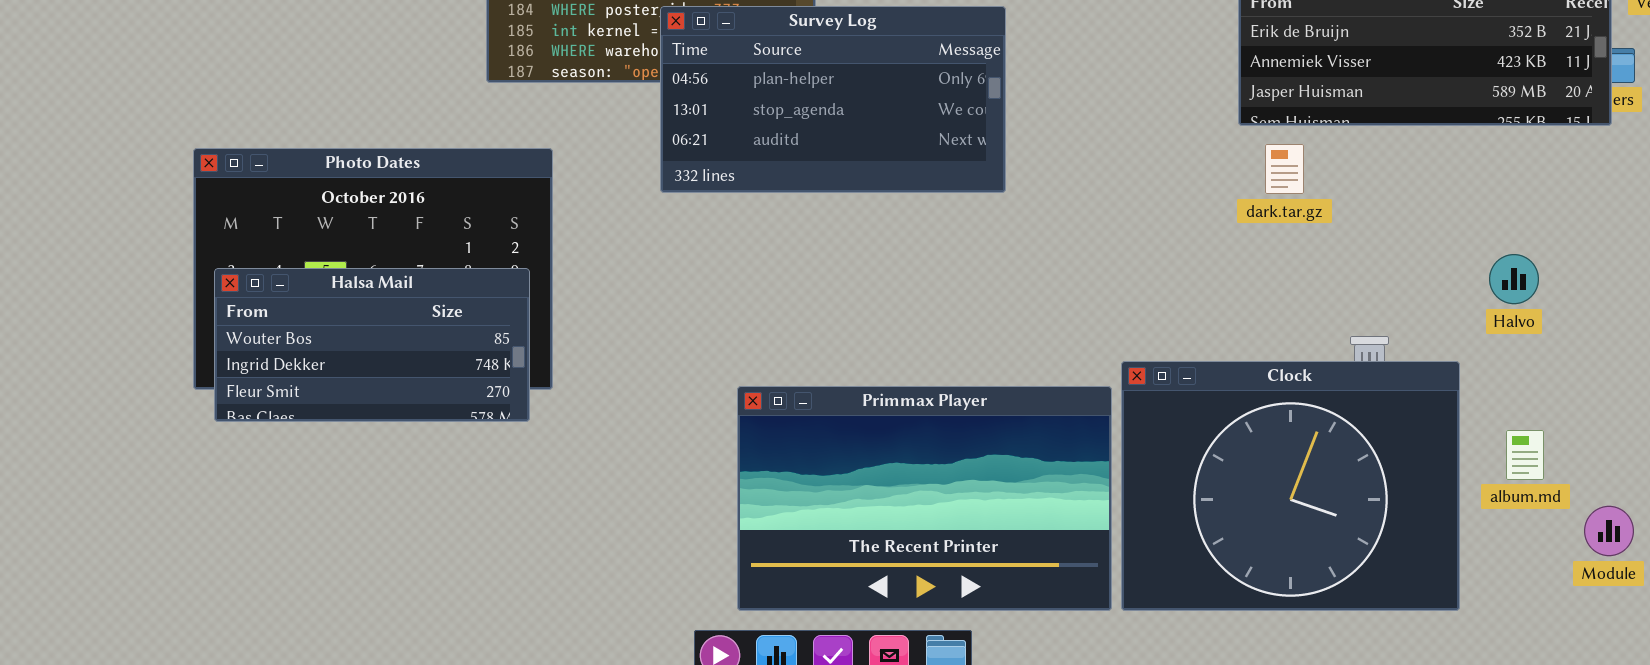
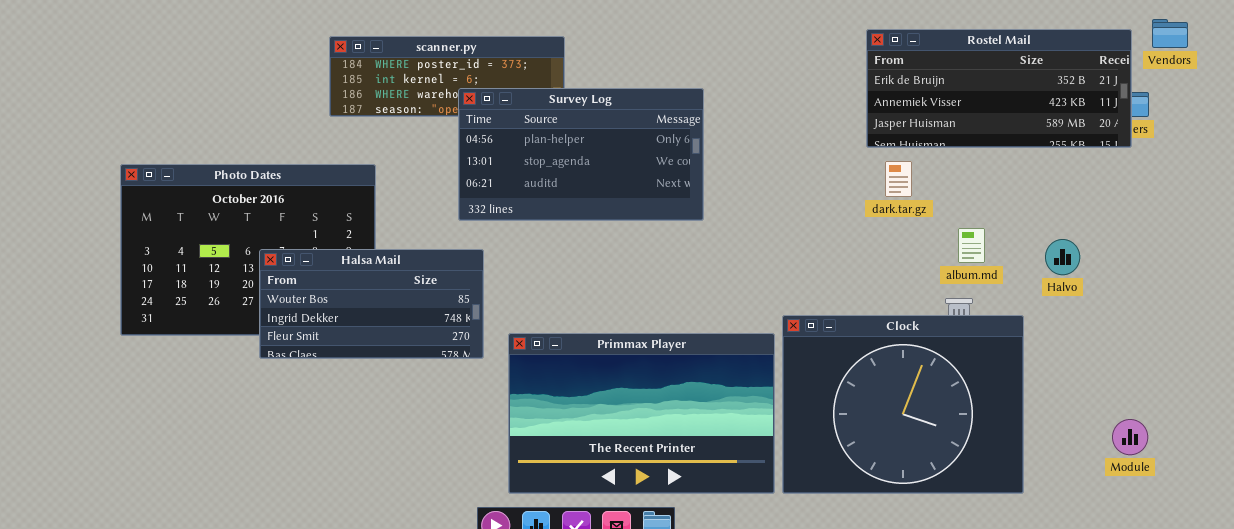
Survey Log: [660,6,1006,193] -> [458,88,704,221], moved
Halsa Mail: [214,268,530,422] -> [259,249,484,359], moved
album.md: [1506,430,1544,480] -> [958,228,985,263], moved

